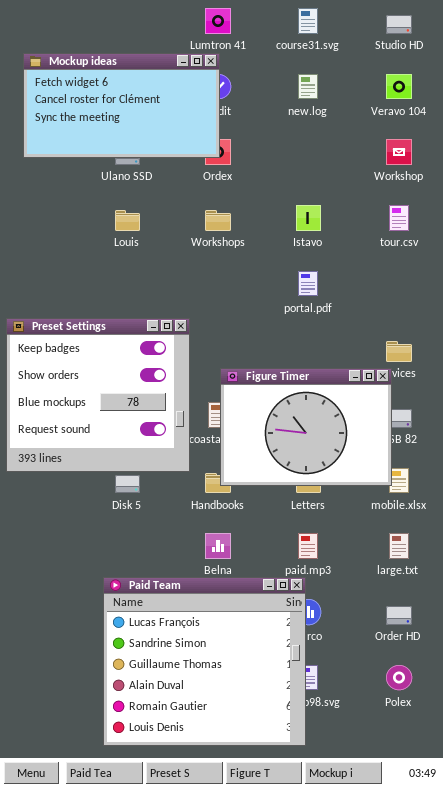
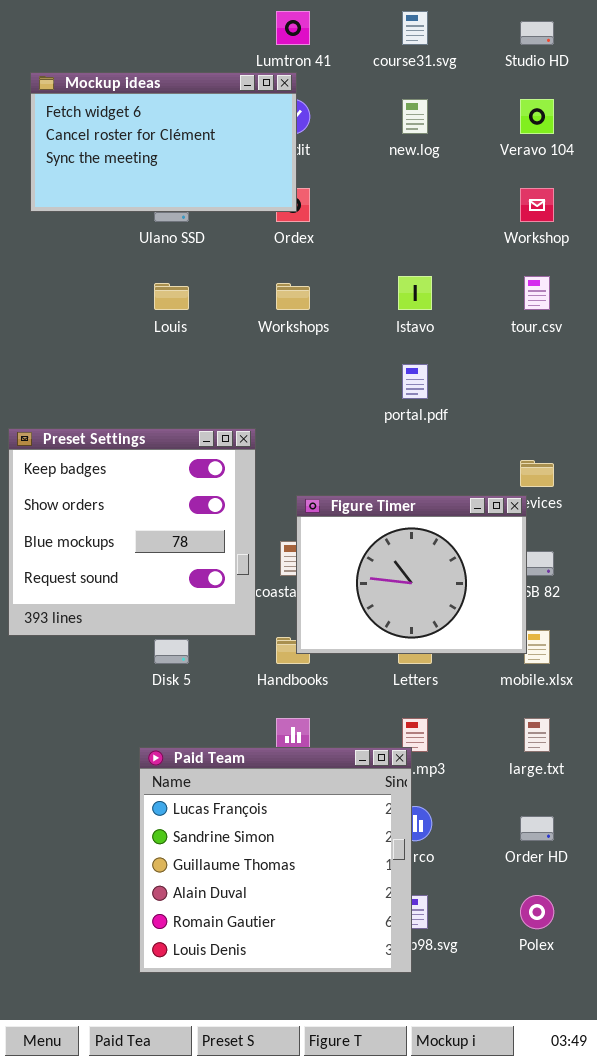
Paid Team: [103,577,306,746] -> [139,747,412,973], moved

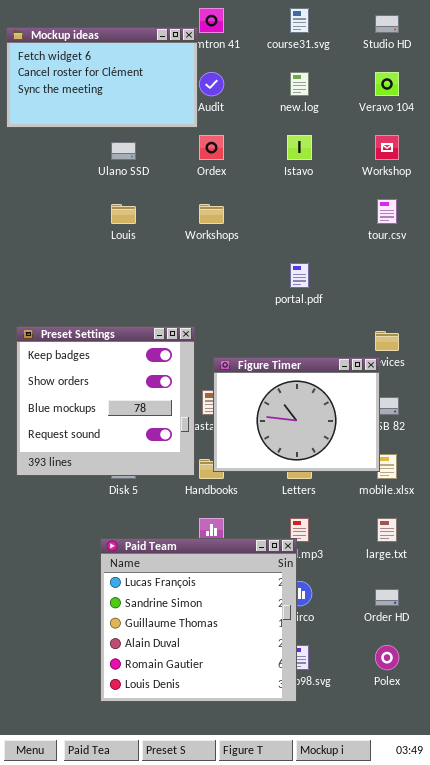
Mockup ideas: [30,72,297,212] -> [6,27,198,128], moved
Istavo: [398,276,432,310] -> [287,135,312,160], moved
Preset Settings: [8,428,256,636] -> [16,326,195,476], moved

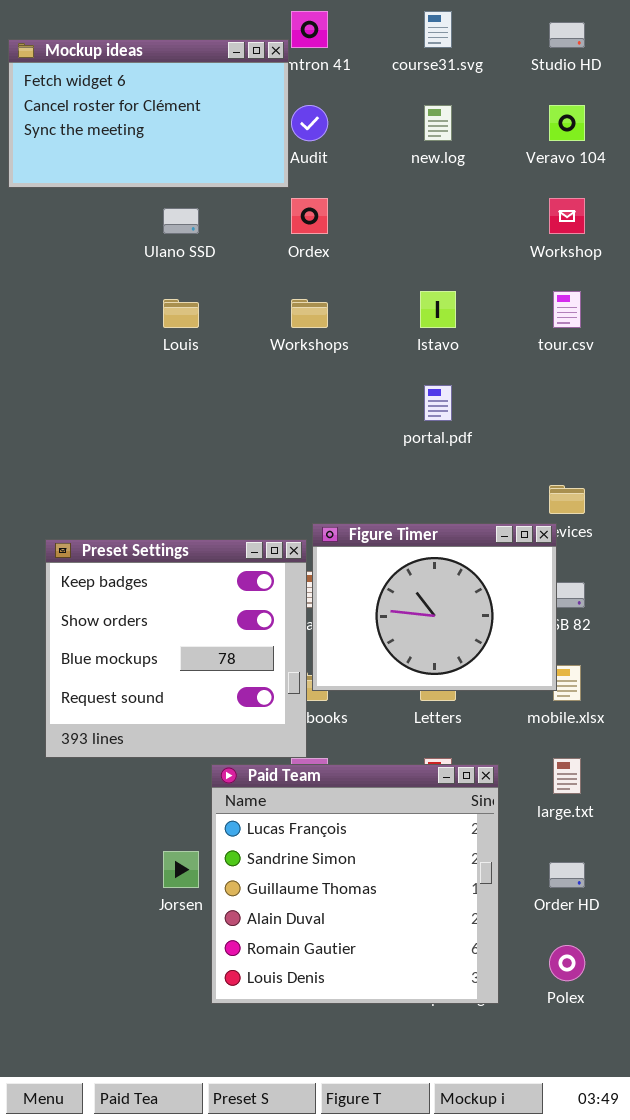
Istavo: [287,135,312,160] -> [420,291,456,328], moved
Preset Settings: [16,326,195,476] -> [45,539,307,758], moved
Paid Team: [100,538,297,702] -> [211,764,499,1004], moved

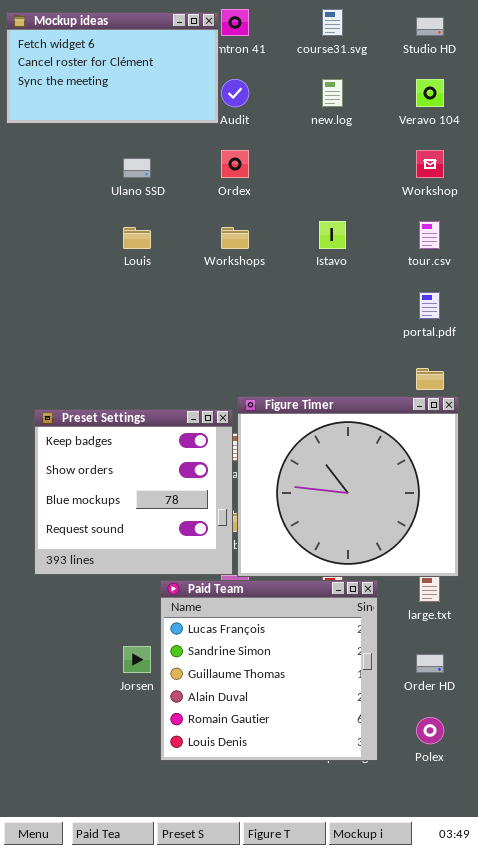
Mockup ideas: [8,39,289,188] -> [6,12,219,124], moved
portal.pdf: [424,385,452,421] -> [419,292,440,319], moved
Figure Timer: [312,523,557,691] -> [237,396,459,577], resized

